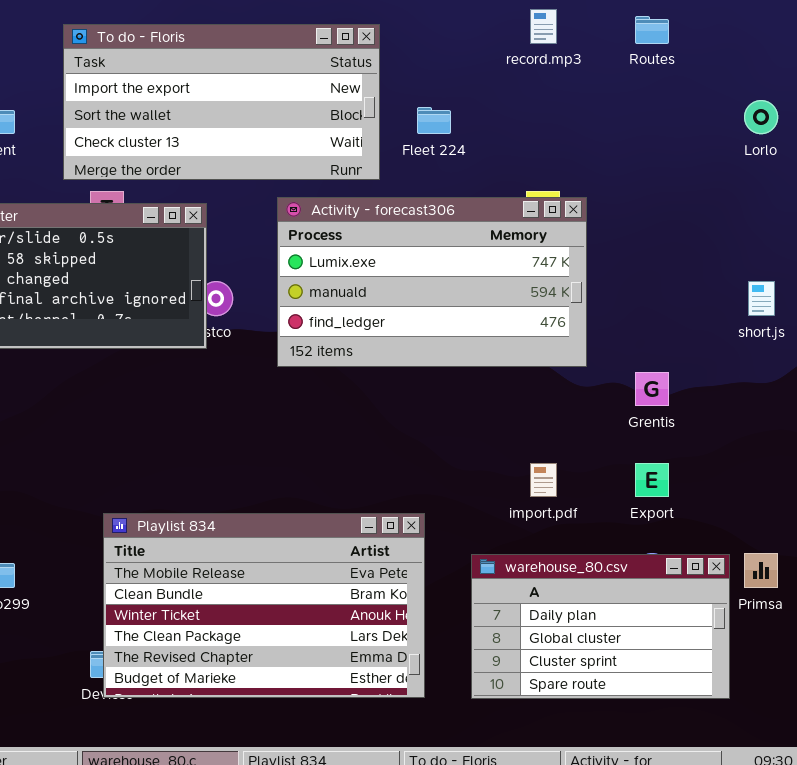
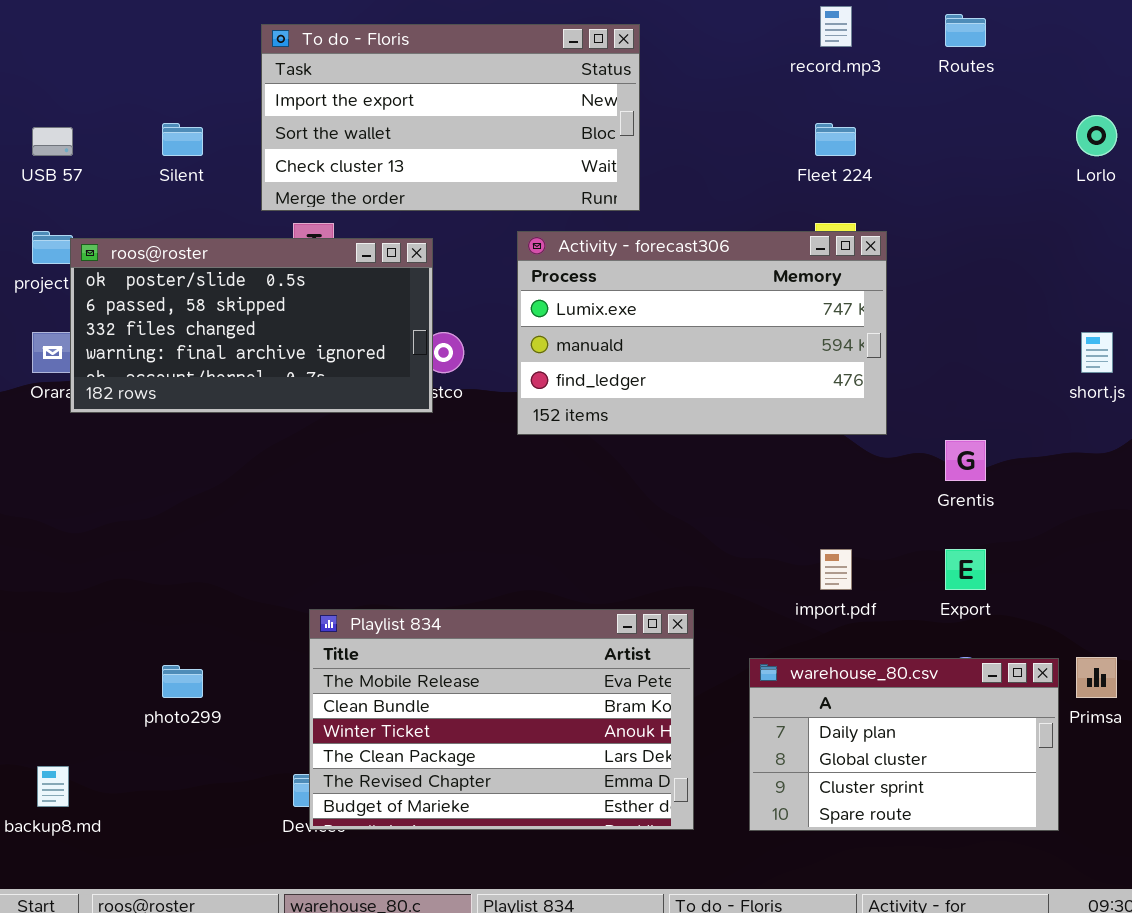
Fleet 224: [417,107,451,134] -> [815,123,856,156], moved

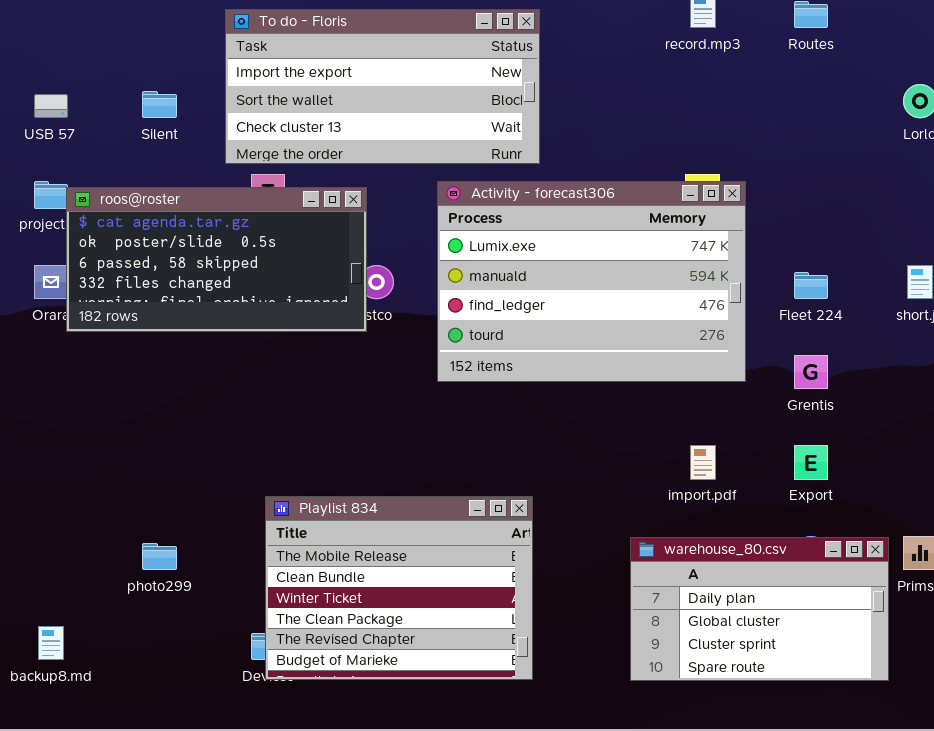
Fleet 224: [815,123,856,156] -> [794,272,828,299], moved
Activity - forecast306: [517,231,887,435] -> [437,181,746,382], resized
roos@roster: [70,238,433,413] -> [66,187,367,332], scrolled up 1 row
Playlist 834: [309,609,694,830] -> [265,496,533,680], resized

